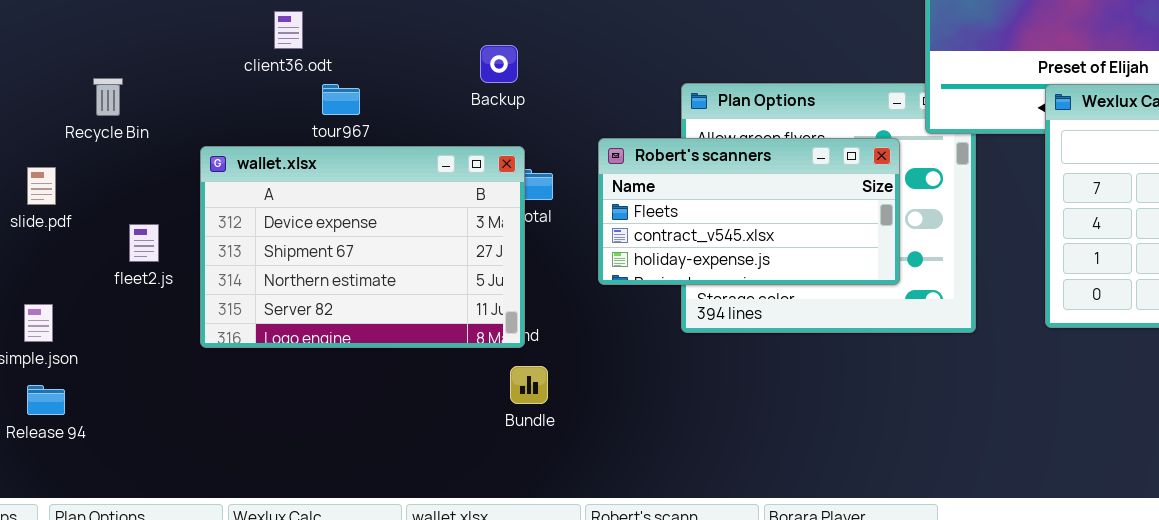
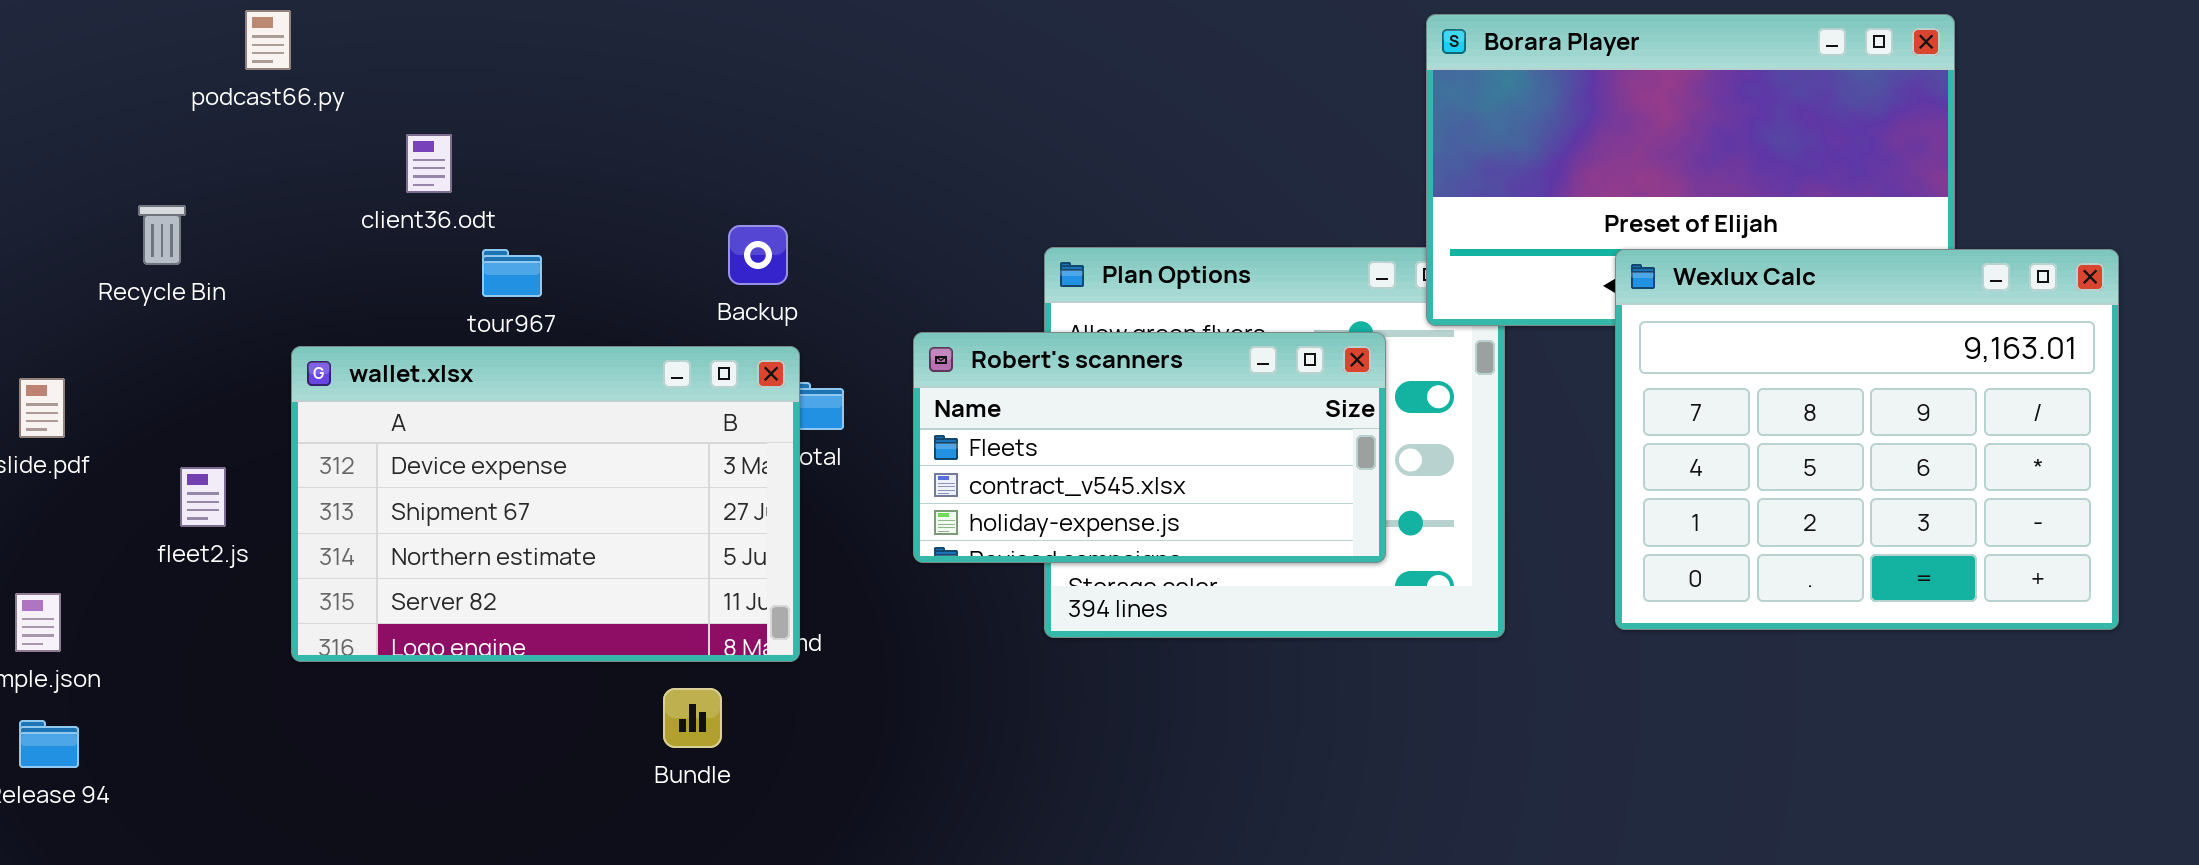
Backup: [480,45,518,83] -> [728,225,788,285], moved
Recycle Bin: [93,78,123,116] -> [138,205,186,265], moved
Bundle: [510,366,548,404] -> [663,688,722,748], moved

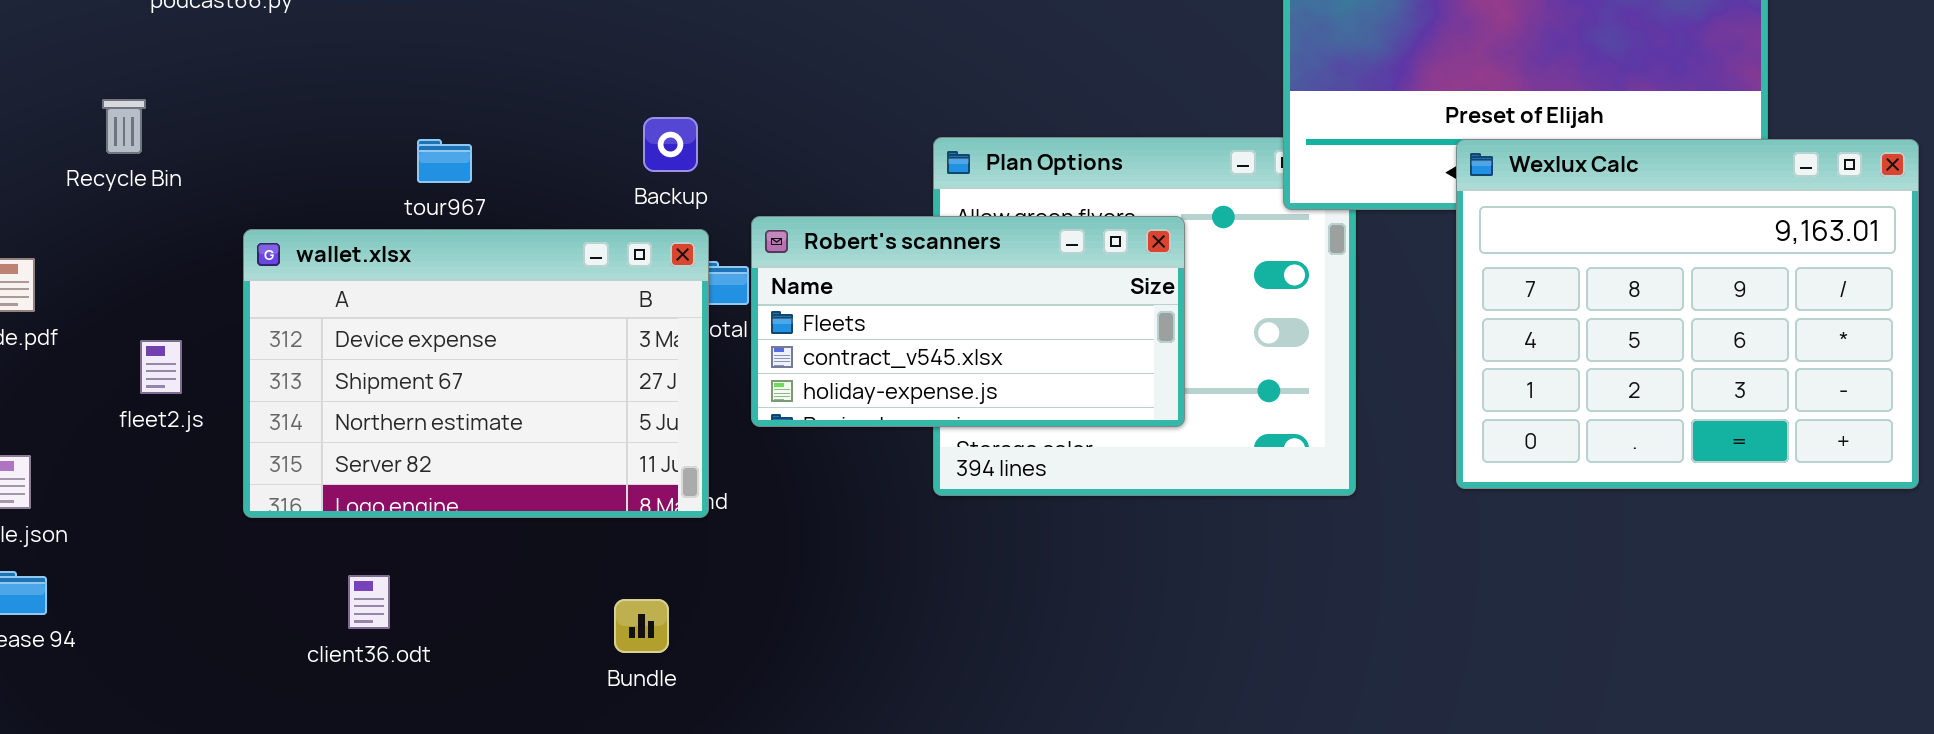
client36.odt: [406,134,452,193] -> [348,575,390,629], moved
Robert's scanners: [913,332,1386,563] -> [751,216,1185,427], moved
Bundle: [663,688,722,748] -> [614,599,669,653], moved

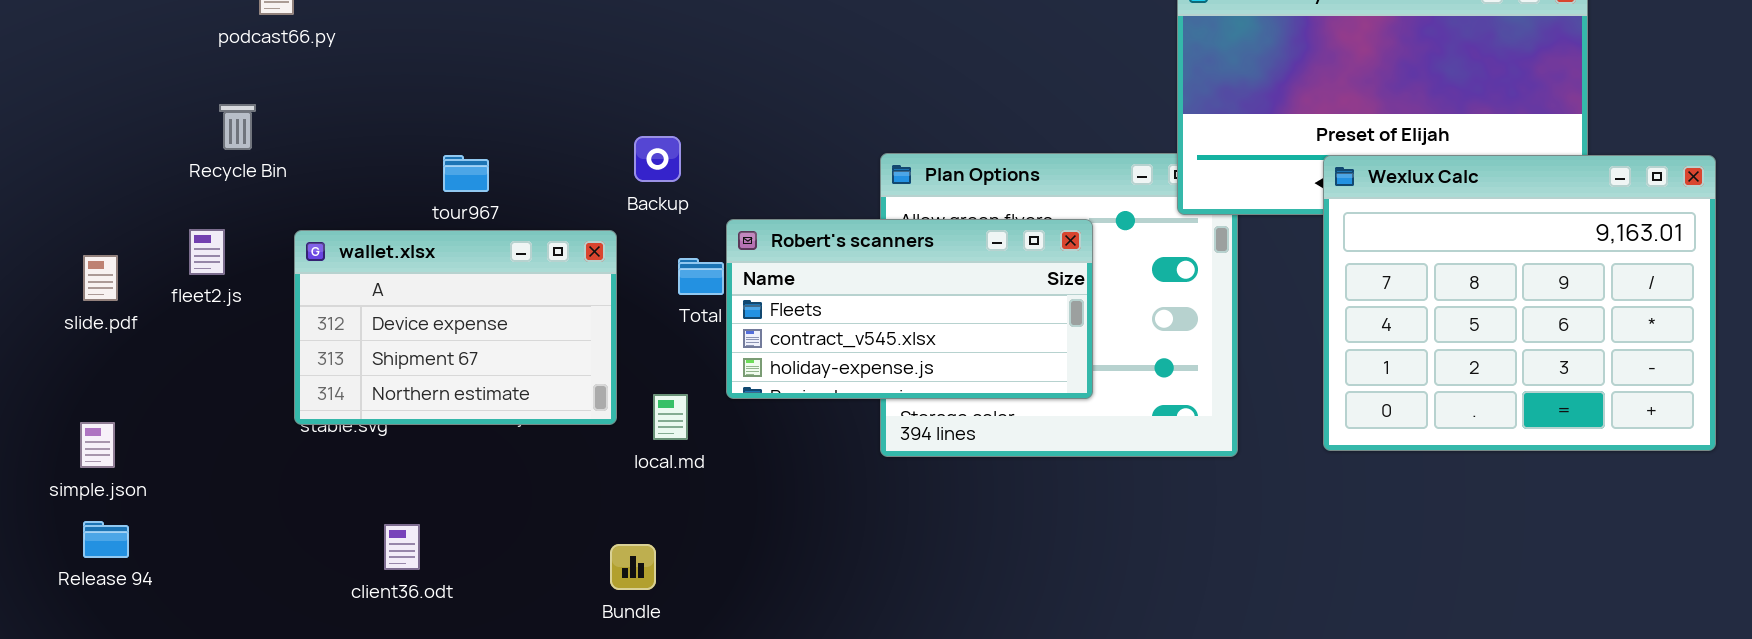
Recycle Bin: [102,99,146,154] -> [219,104,256,150], moved
wallet.xlsx: [243,229,709,518] -> [294,230,617,425], resized
fleet2.js: [140,340,182,394] -> [189,229,225,275], moved

